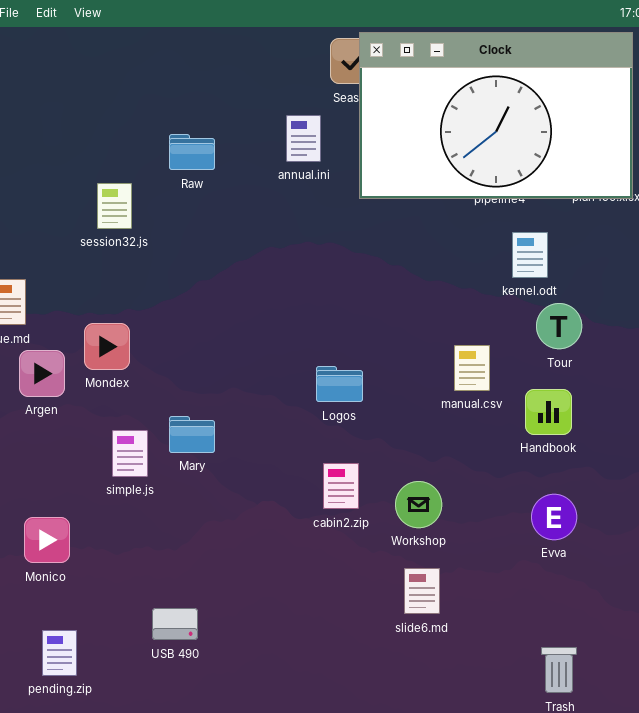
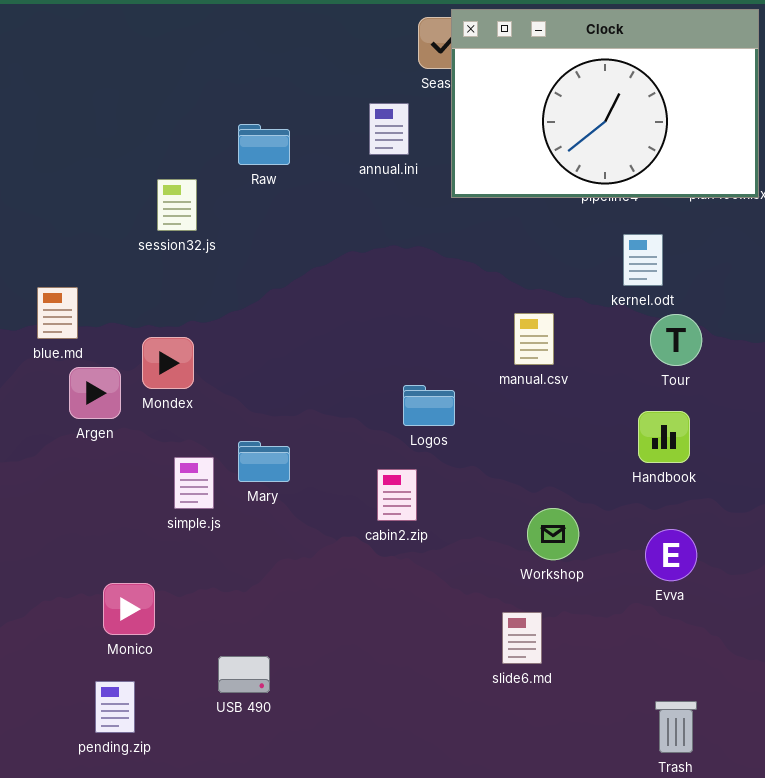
manual.csv: [454,345,490,391] -> [514,313,554,365], moved
cabin2.zip: [323,463,359,509] -> [377,469,417,521], moved
Workshop: [395,481,442,528] -> [527,508,579,560], moved
Monico: [24,517,70,563] -> [103,583,155,635], moved

